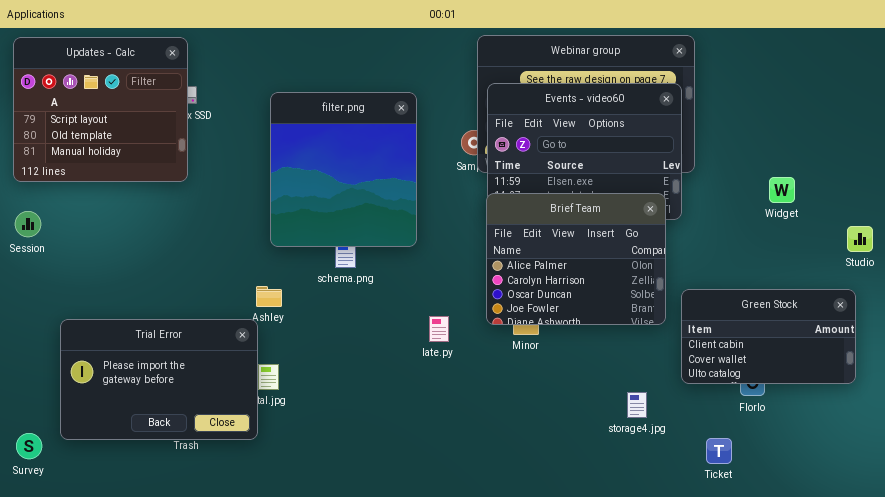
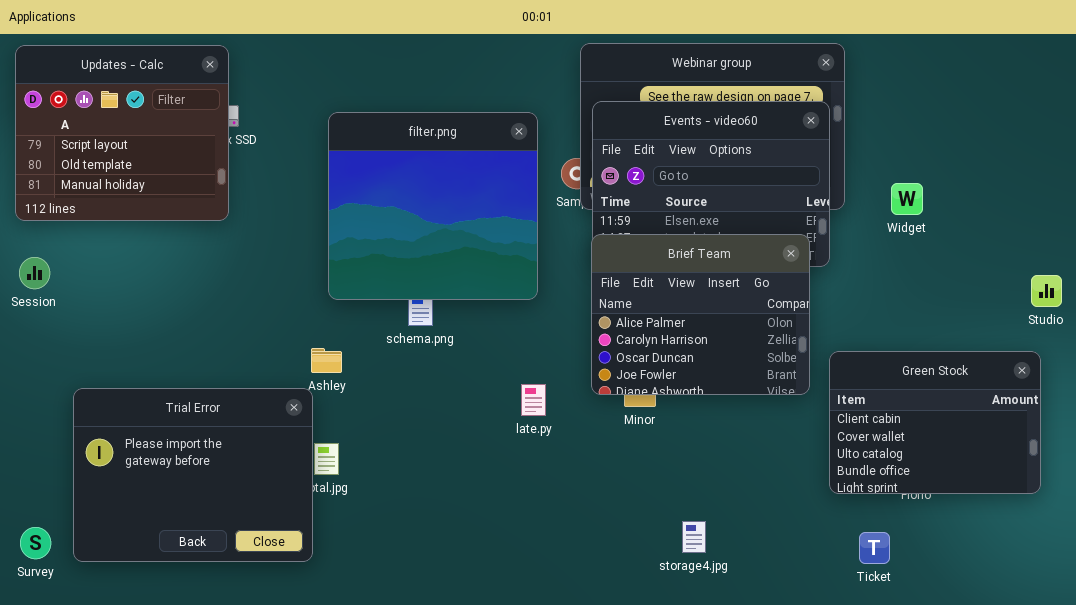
filter.png: [270,92,417,247] -> [328,112,538,300], resized
Widget: [769,177,795,203] -> [891,183,923,215], moved
Green Stock: [681,289,856,384] -> [829,351,1041,494], resized
Trial Error: [60,319,258,440] -> [73,388,313,562], resized
storage4.jpg: [627,392,647,418] -> [682,521,706,553], moved

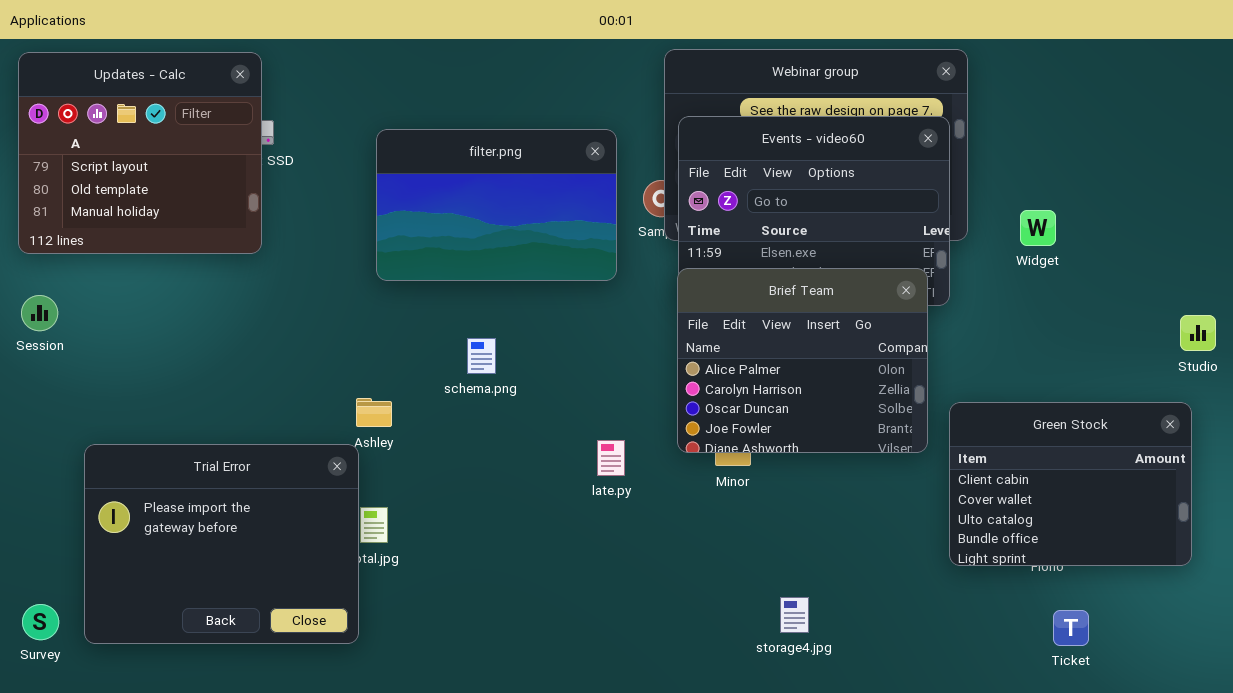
filter.png: [328,112,538,300] -> [376,129,617,281], resized
Ticket: [859,532,890,564] -> [1053,610,1089,646], moved

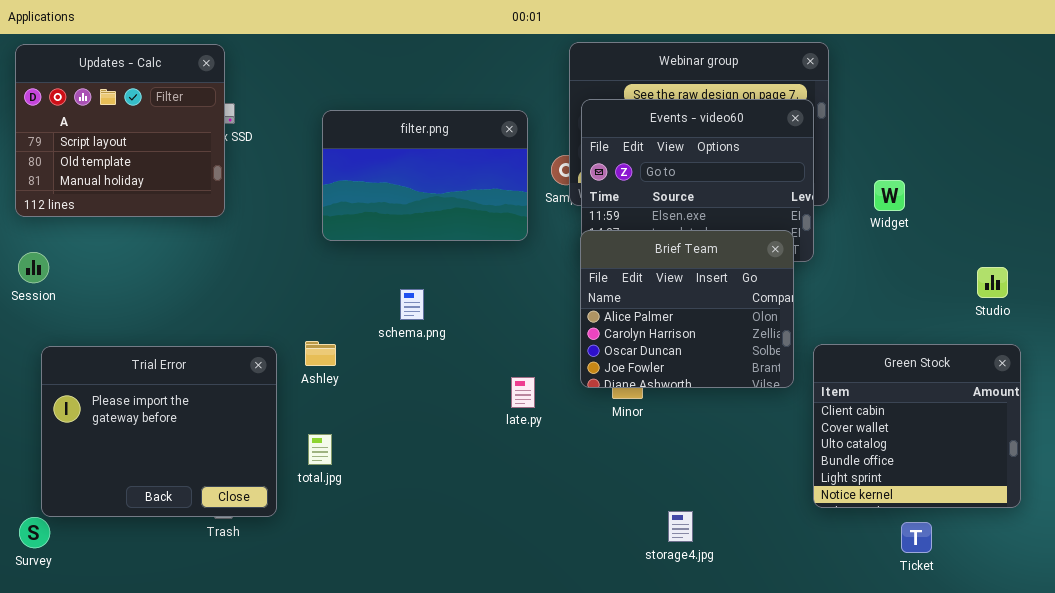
Studio: [1180,315,1216,351] -> [977,267,1008,298], moved
Green Stock: [949,402,1192,566] -> [813,344,1021,508], resized
Trial Error: [84,444,359,644] -> [41,346,277,517], moved

